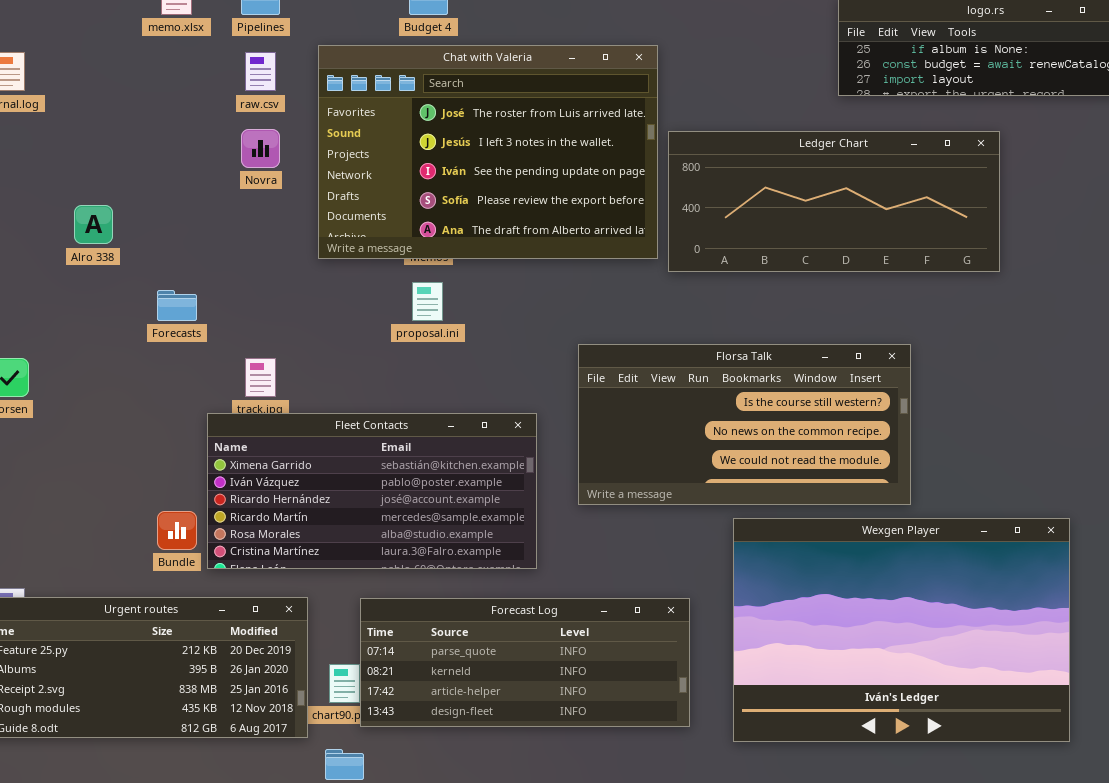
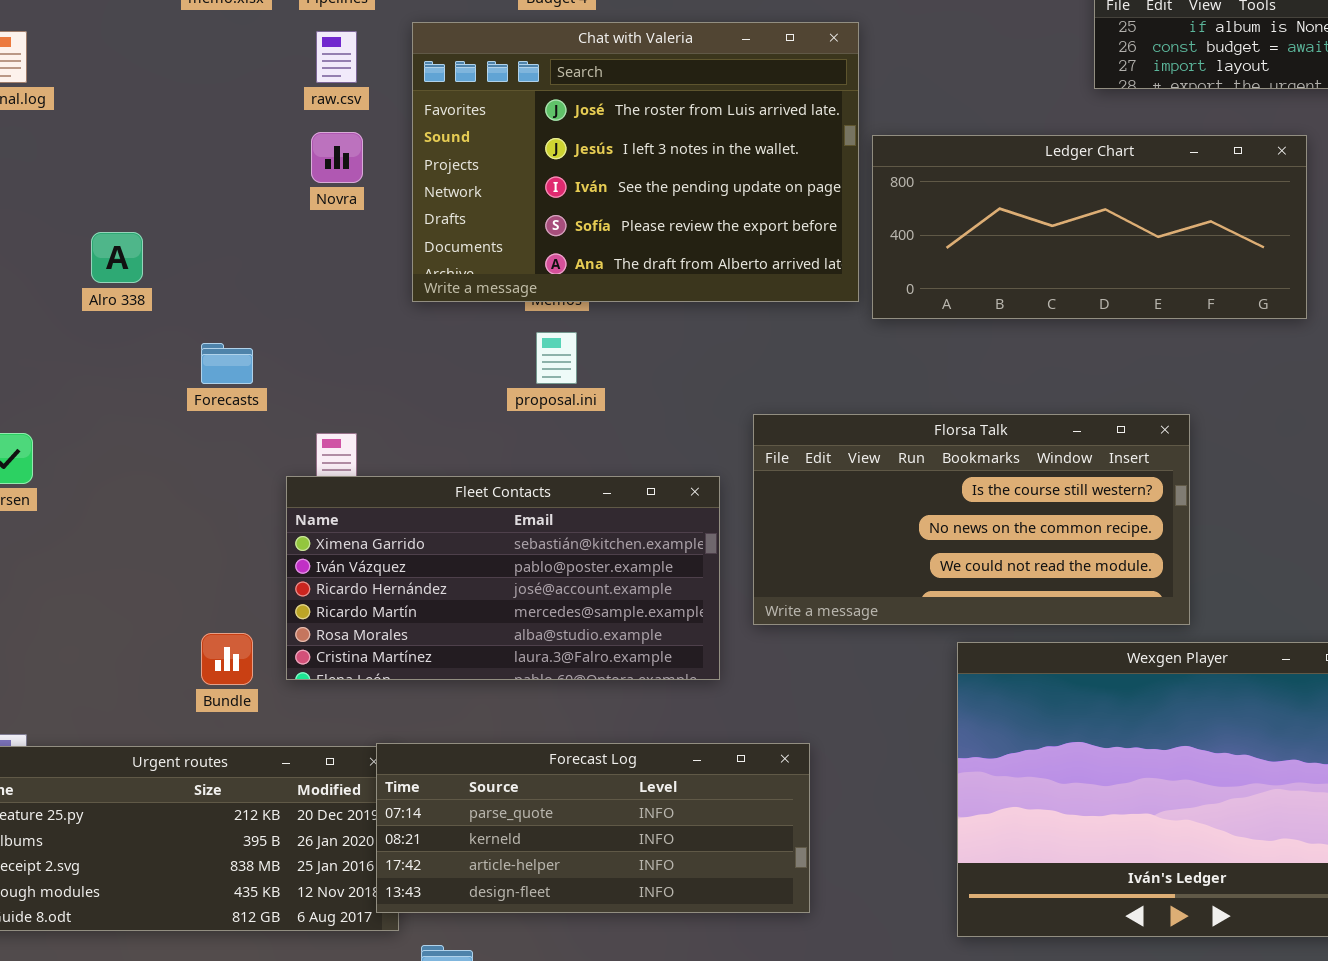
Fleet Contacts: [207,413,537,569] -> [286,476,720,680], moved
Forecast Log: [360,598,690,727] -> [376,743,810,913], moved

